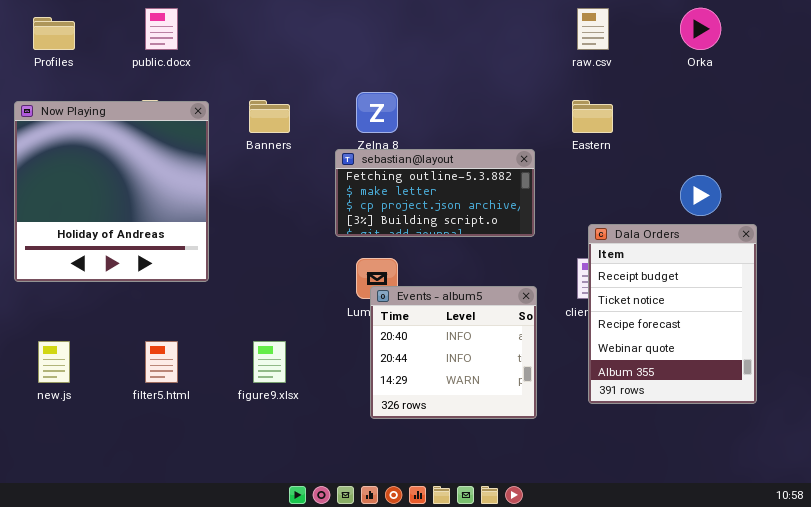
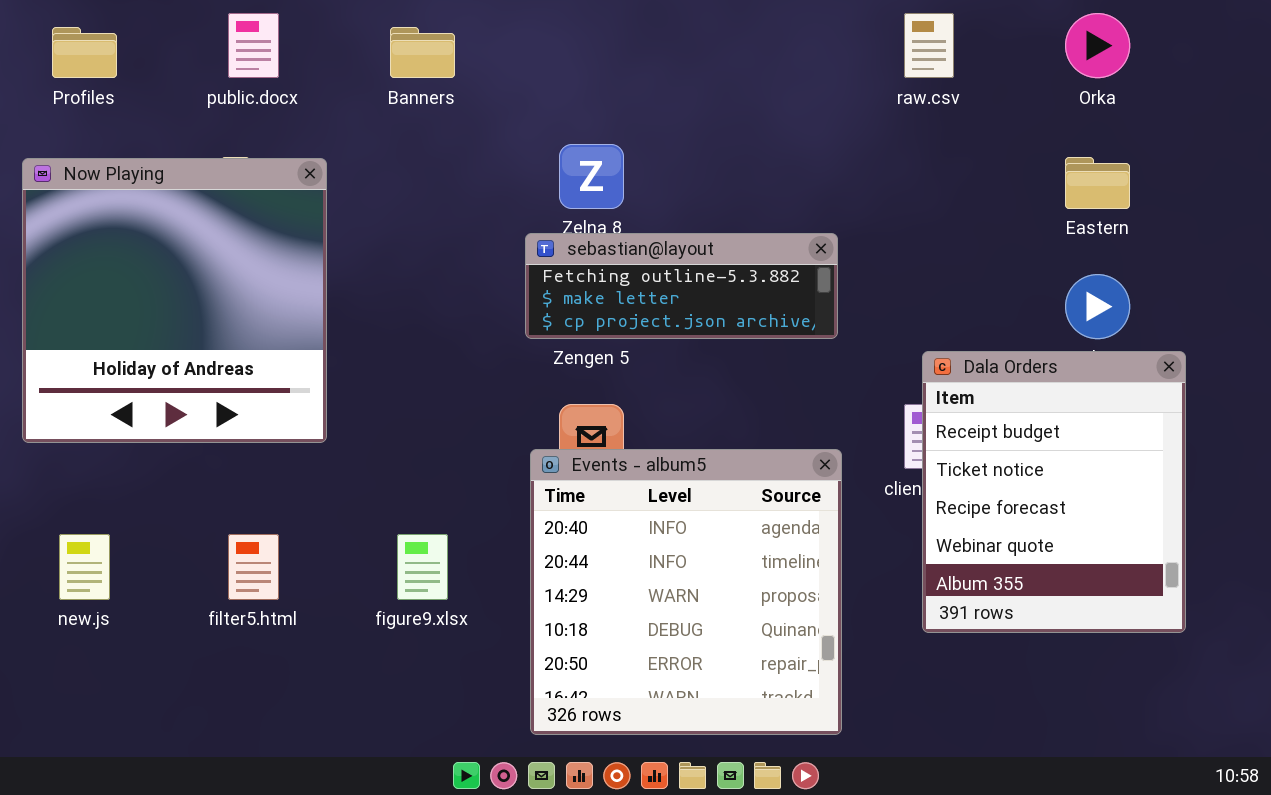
Banners: [249,100,290,133] -> [390,27,455,78], moved
Eastern: [572,100,613,133] -> [1065,157,1130,209], moved
sebastian@layout: [335,149,535,237] -> [525,233,838,339], resized
Events - album5: [370,286,537,419] -> [530,449,842,735], resized

